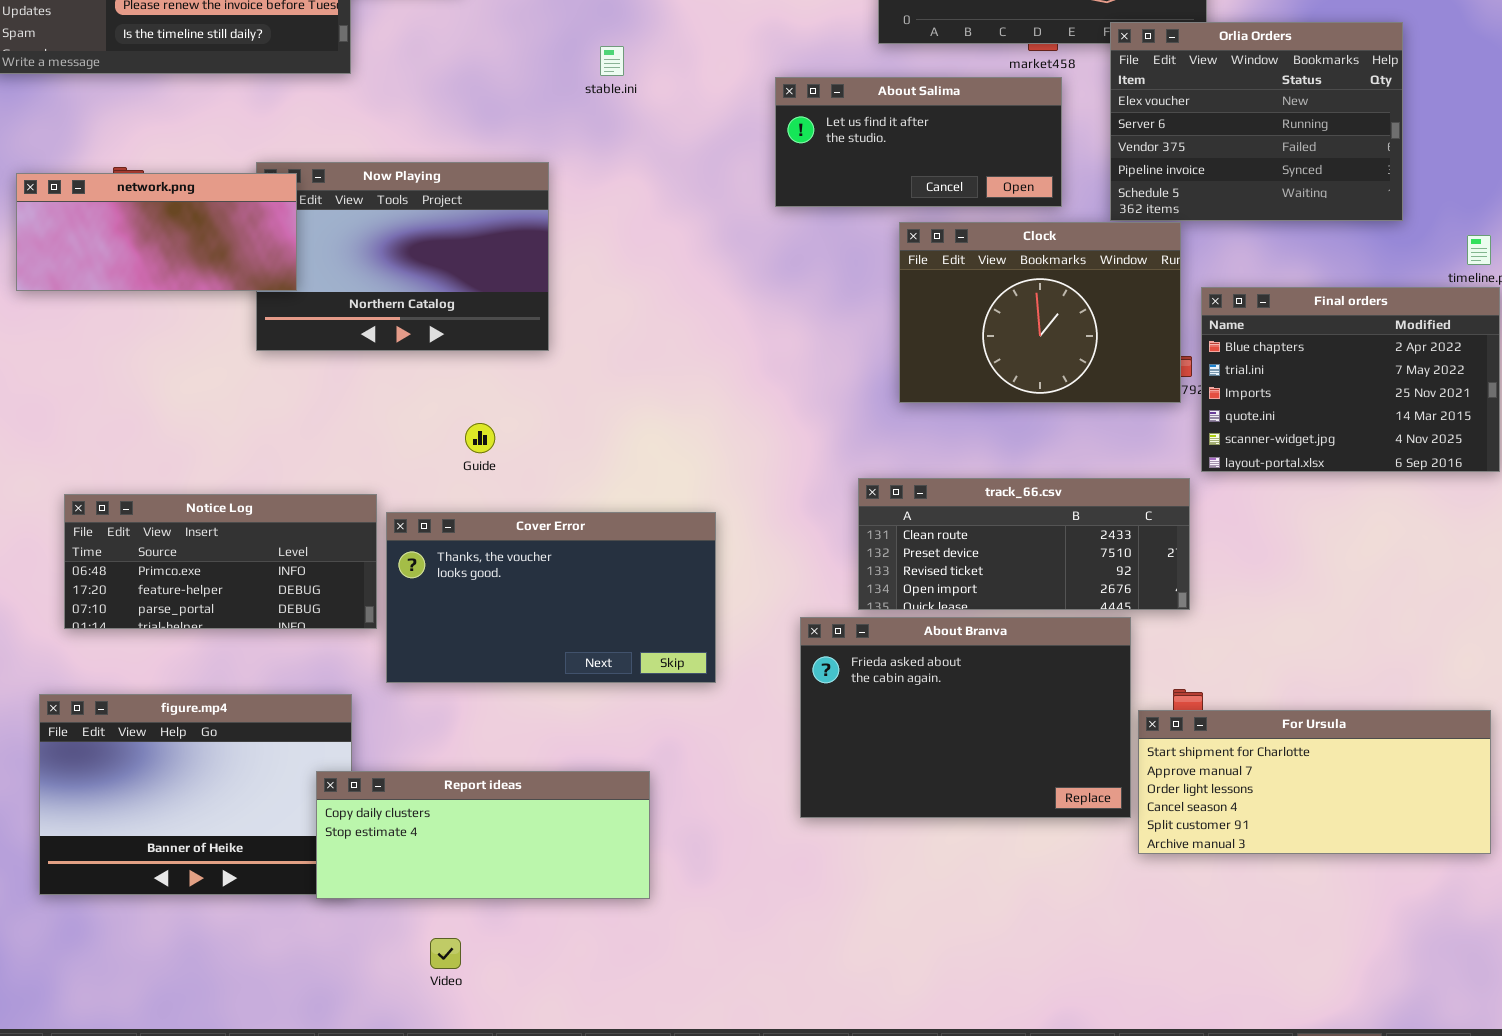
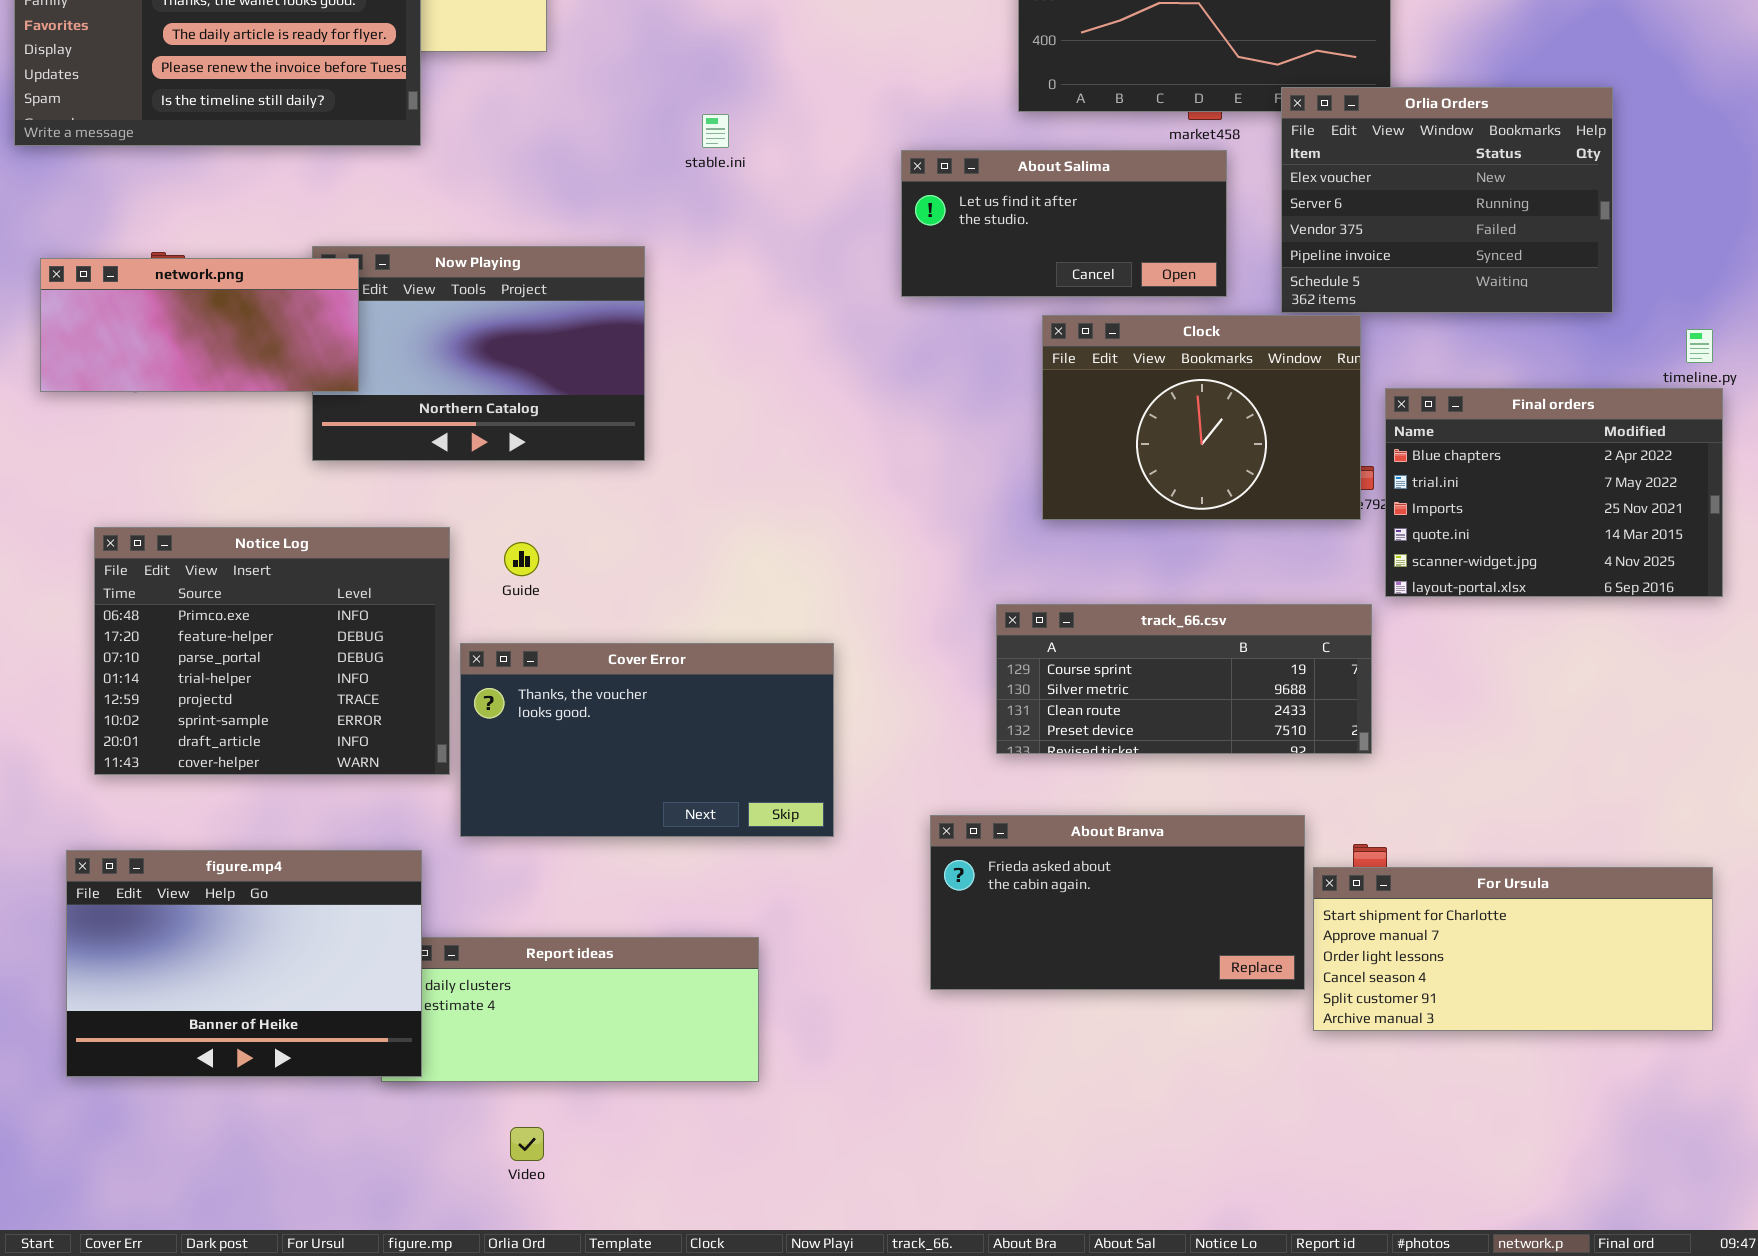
Guide: [465,423,495,453] -> [504,542,539,576], moved
track_66.csv: [858,478,1190,610] -> [996,604,1372,754], scrolled up 2 rows
Notice Log: [64,494,377,629] -> [94,527,450,775], resized
About Branva: [800,617,1131,818] -> [930,815,1305,990], resized
figure.mp4: [39,694,352,895] -> [66,850,422,1077], raised

